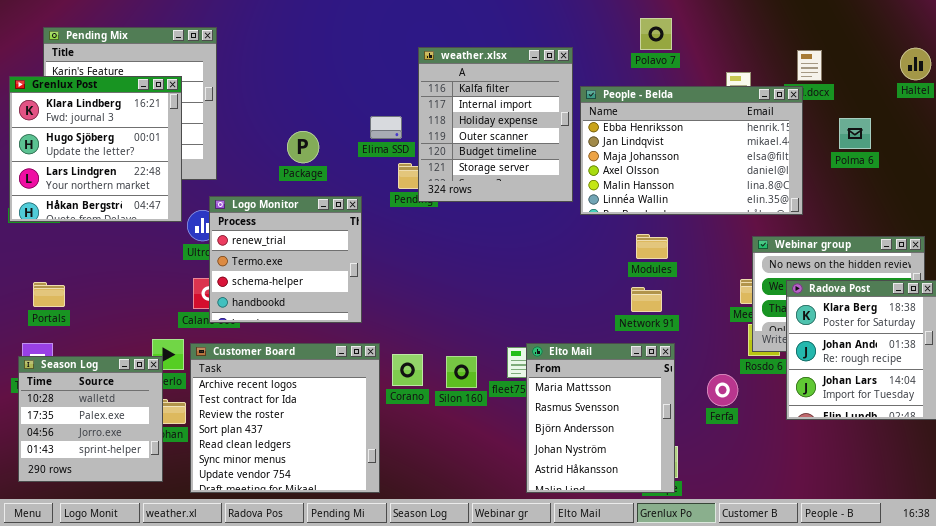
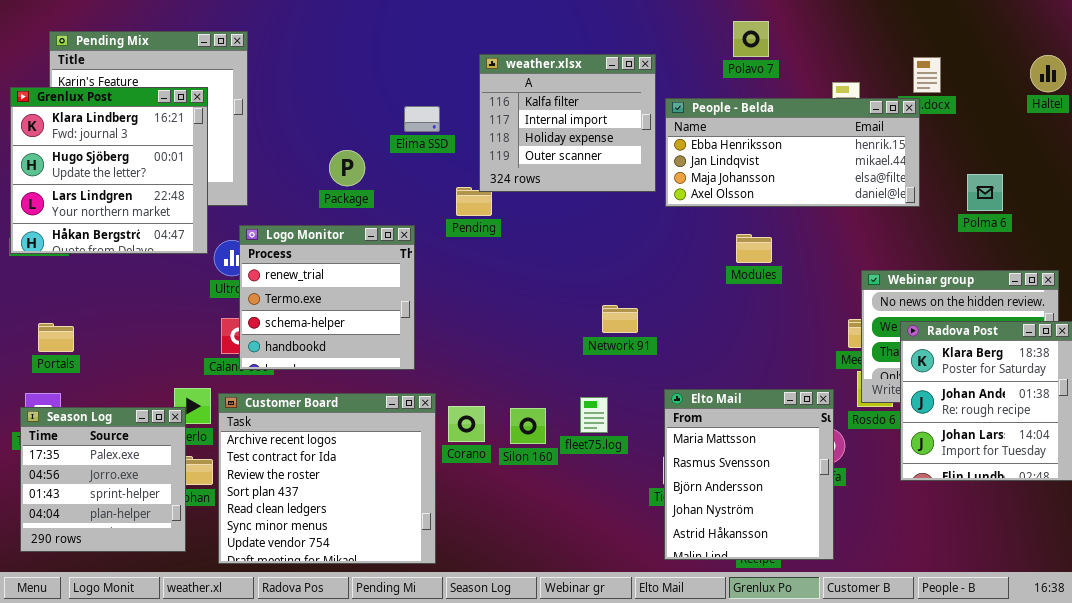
weather.xlsx: [418,47,573,202] -> [479,54,656,192], resized
People - Belda: [580,86,803,215] -> [665,98,920,207], resized
Elima SSD: [370,116,402,139] -> [404,106,440,132], moved
Polma 6: [839,118,871,149] -> [967,174,1003,211], moved
Modules: [636,234,668,259] -> [736,234,772,263], moved
Network 91: [631,287,662,312] -> [602,305,638,333], moved
Elto Mail: [526,343,675,493] -> [664,389,834,560], moved
Season Log: [18,356,163,482] -> [20,407,186,552], scrolled down 1 row

